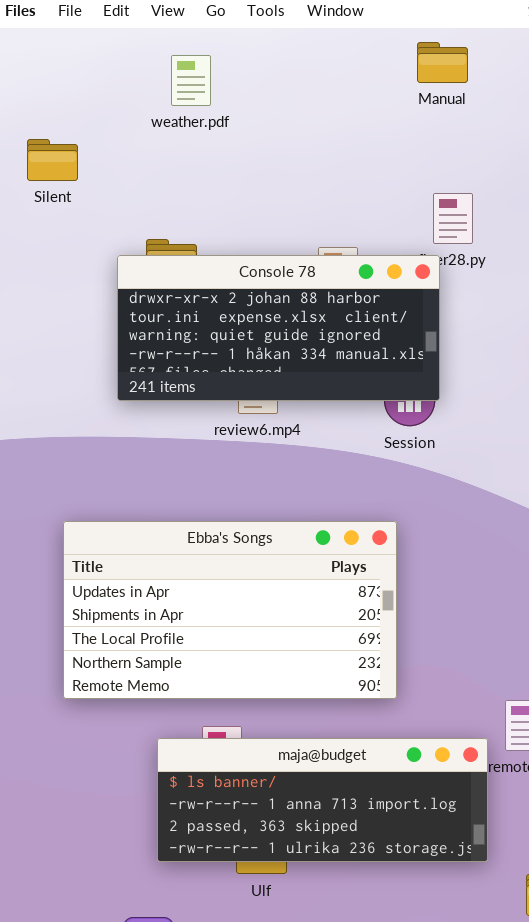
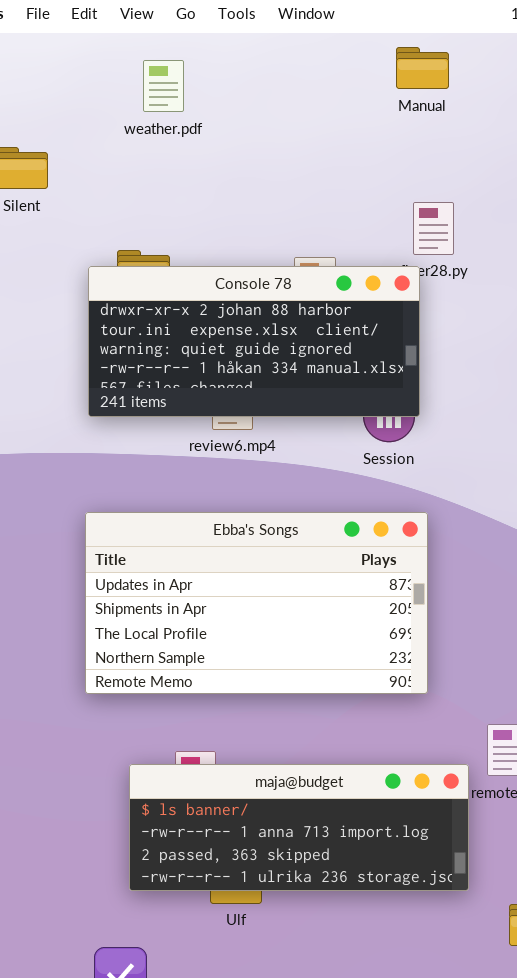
Ebba's Songs: [63,521,397,699] -> [85,512,428,694], moved

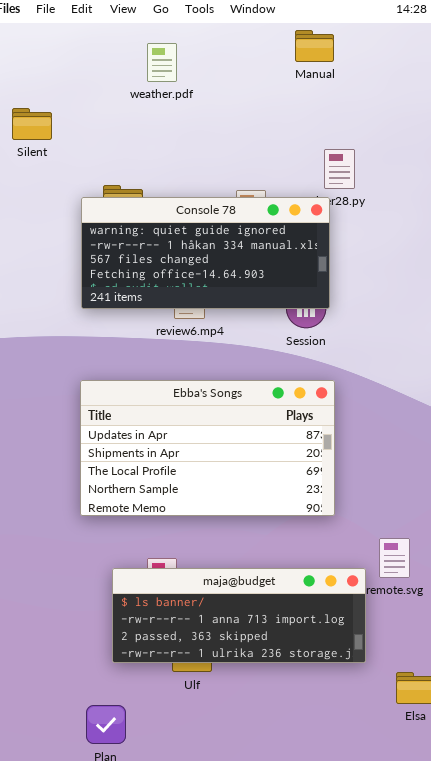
Manual: [396,47,449,89] -> [295,30,334,62], moved
weather.pdf: [143,60,184,112] -> [147,43,177,82], moved
Console 78: [88,266,420,417] -> [81,197,330,309], scrolled down 2 rows

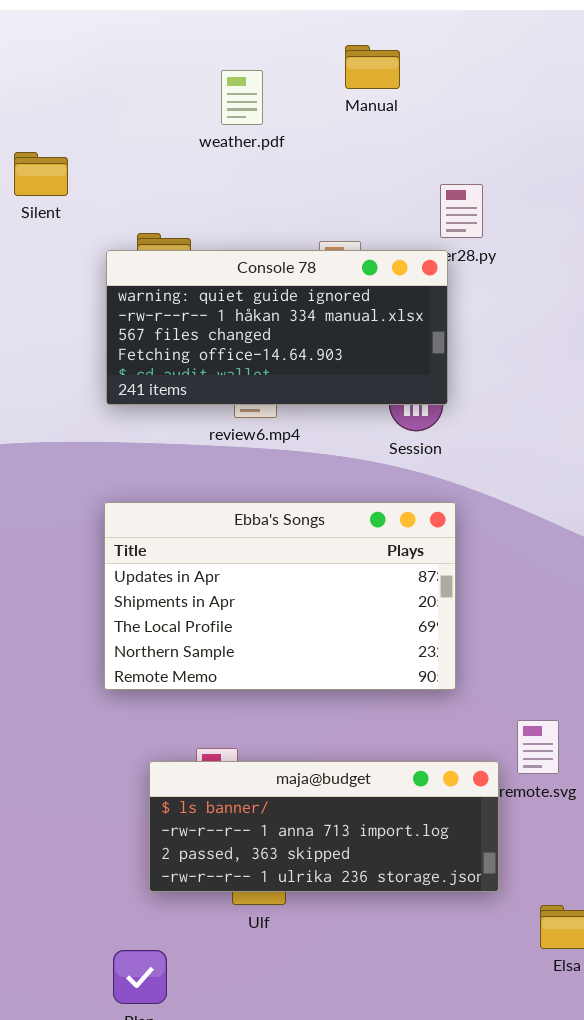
Manual: [295,30,334,62] -> [345,45,400,89], moved
weather.pdf: [147,43,177,82] -> [221,70,263,125], moved
Silent: [12,108,52,140] -> [14,152,68,196], moved

